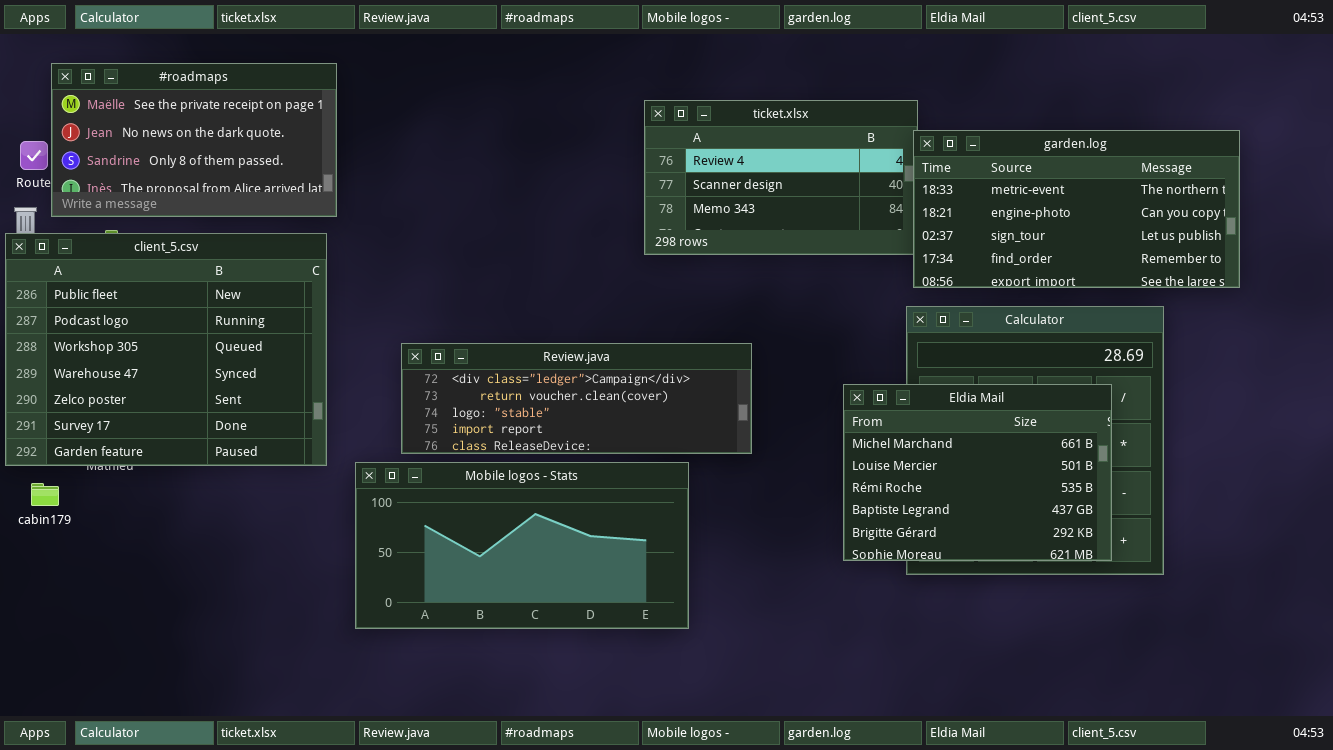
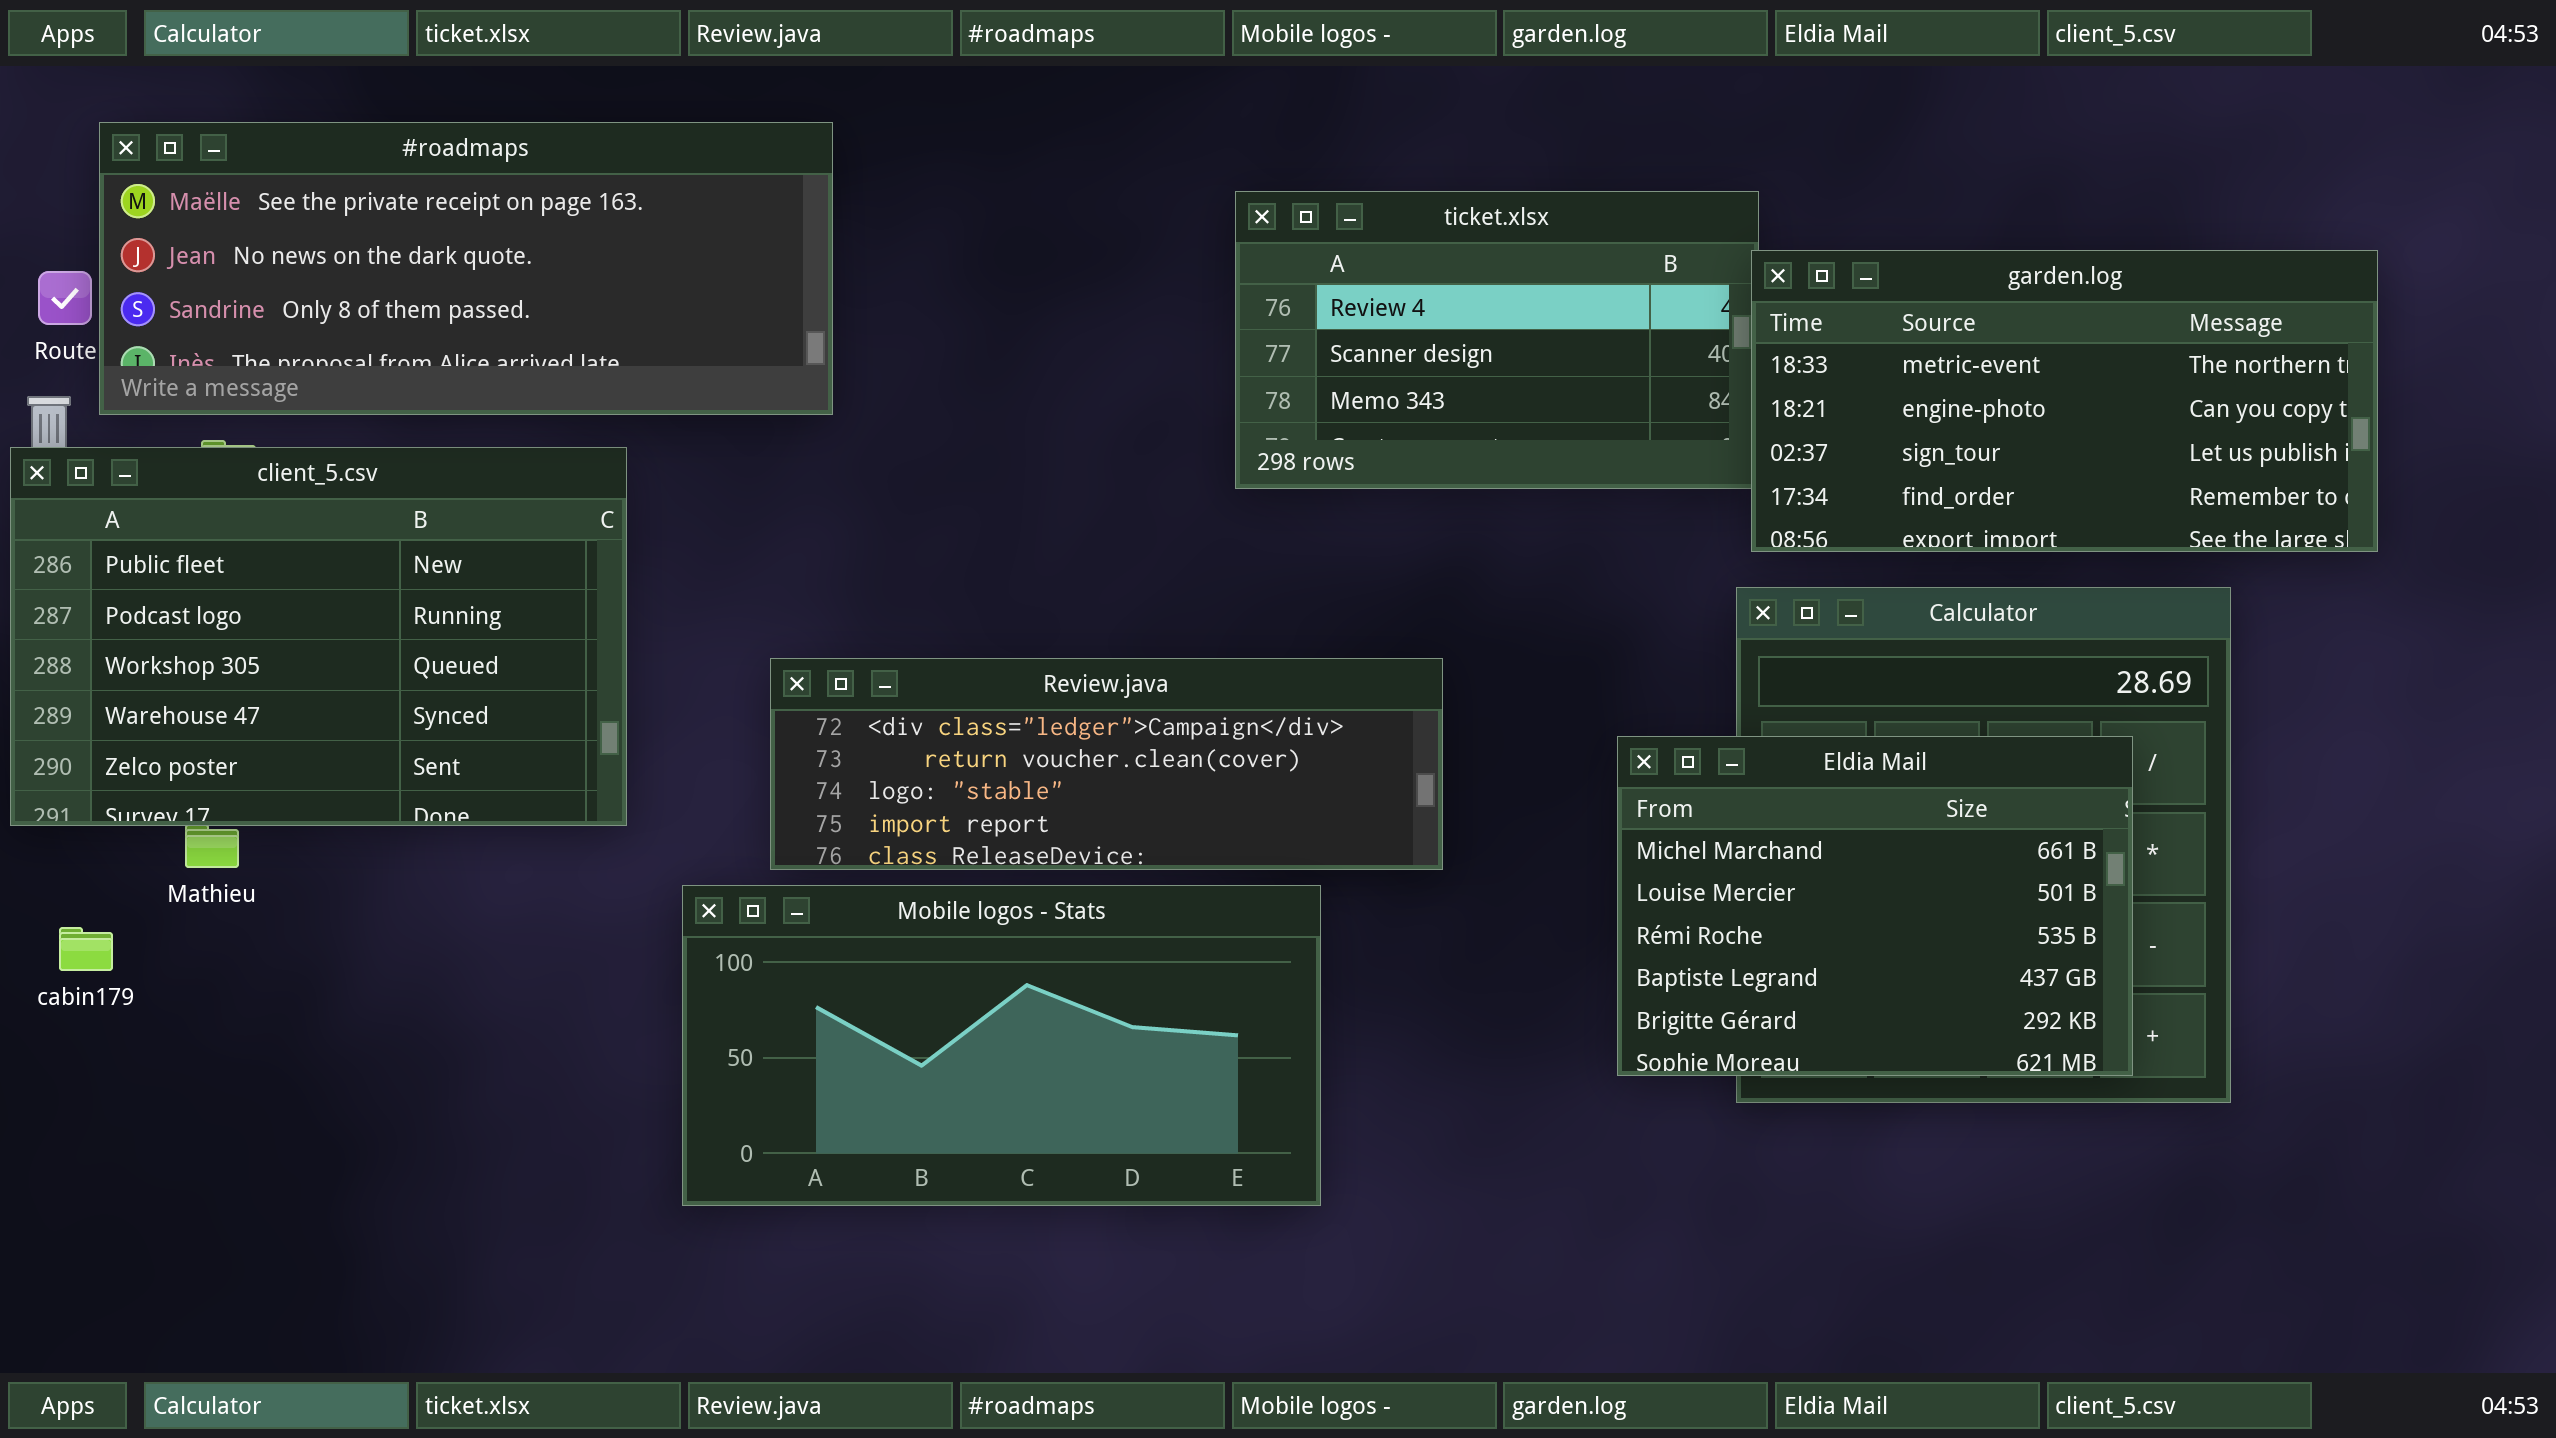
#roadmaps: [51,63,337,217] -> [99,122,833,415], resized
client_5.csv: [5,233,327,466] -> [10,447,627,826], resized

